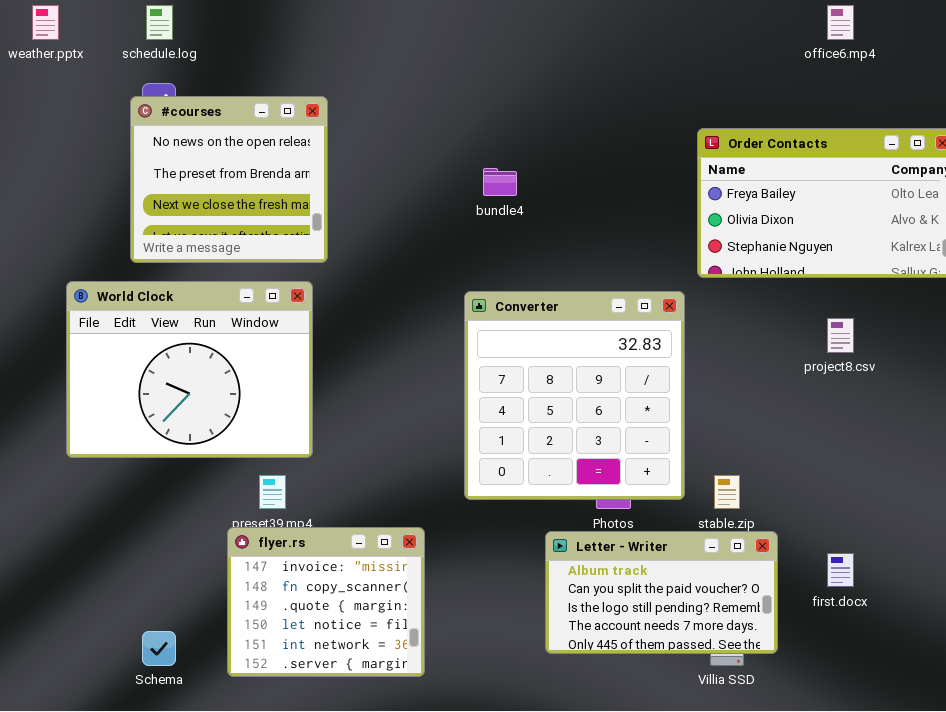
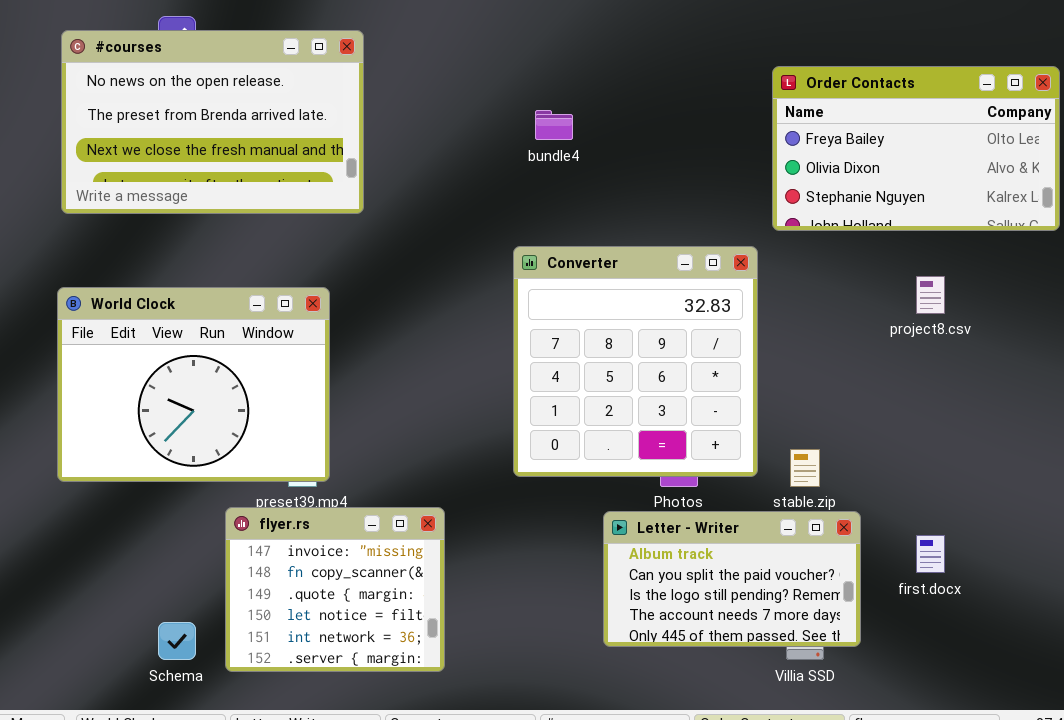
#courses: [130,96,328,263] -> [61,30,364,214], resized
World Clock: [66,281,313,458] -> [57,287,330,482], moved
flyer.rs: [227,527,425,677] -> [225,507,445,672], moved

